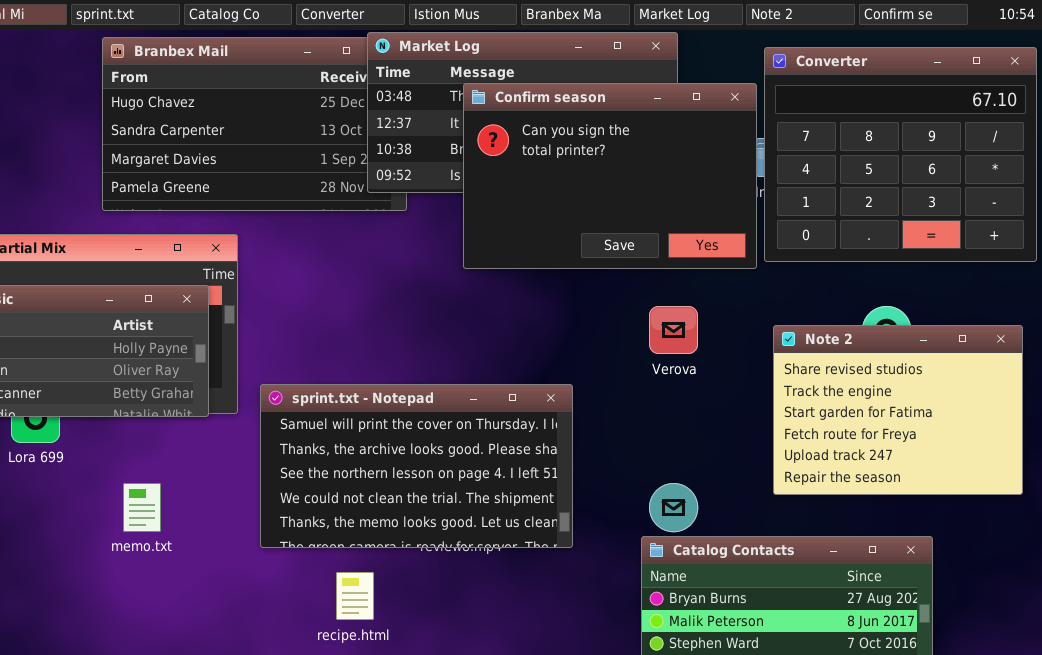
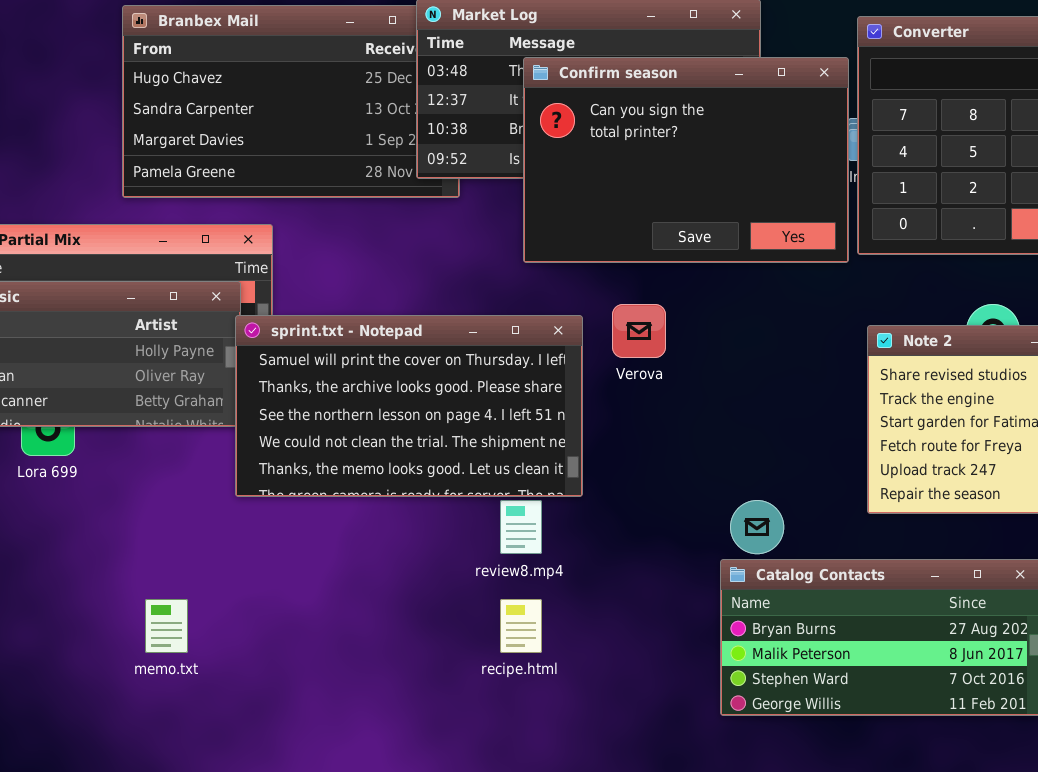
Verova: [649,306,698,354] -> [612,304,666,358], moved
sprint.txt - Notepad: [260,384,573,548] -> [235,315,583,497], moved
memo.txt: [123,483,161,532] -> [145,599,188,653], moved
recipe.html: [336,572,374,620] -> [500,599,542,653], moved

